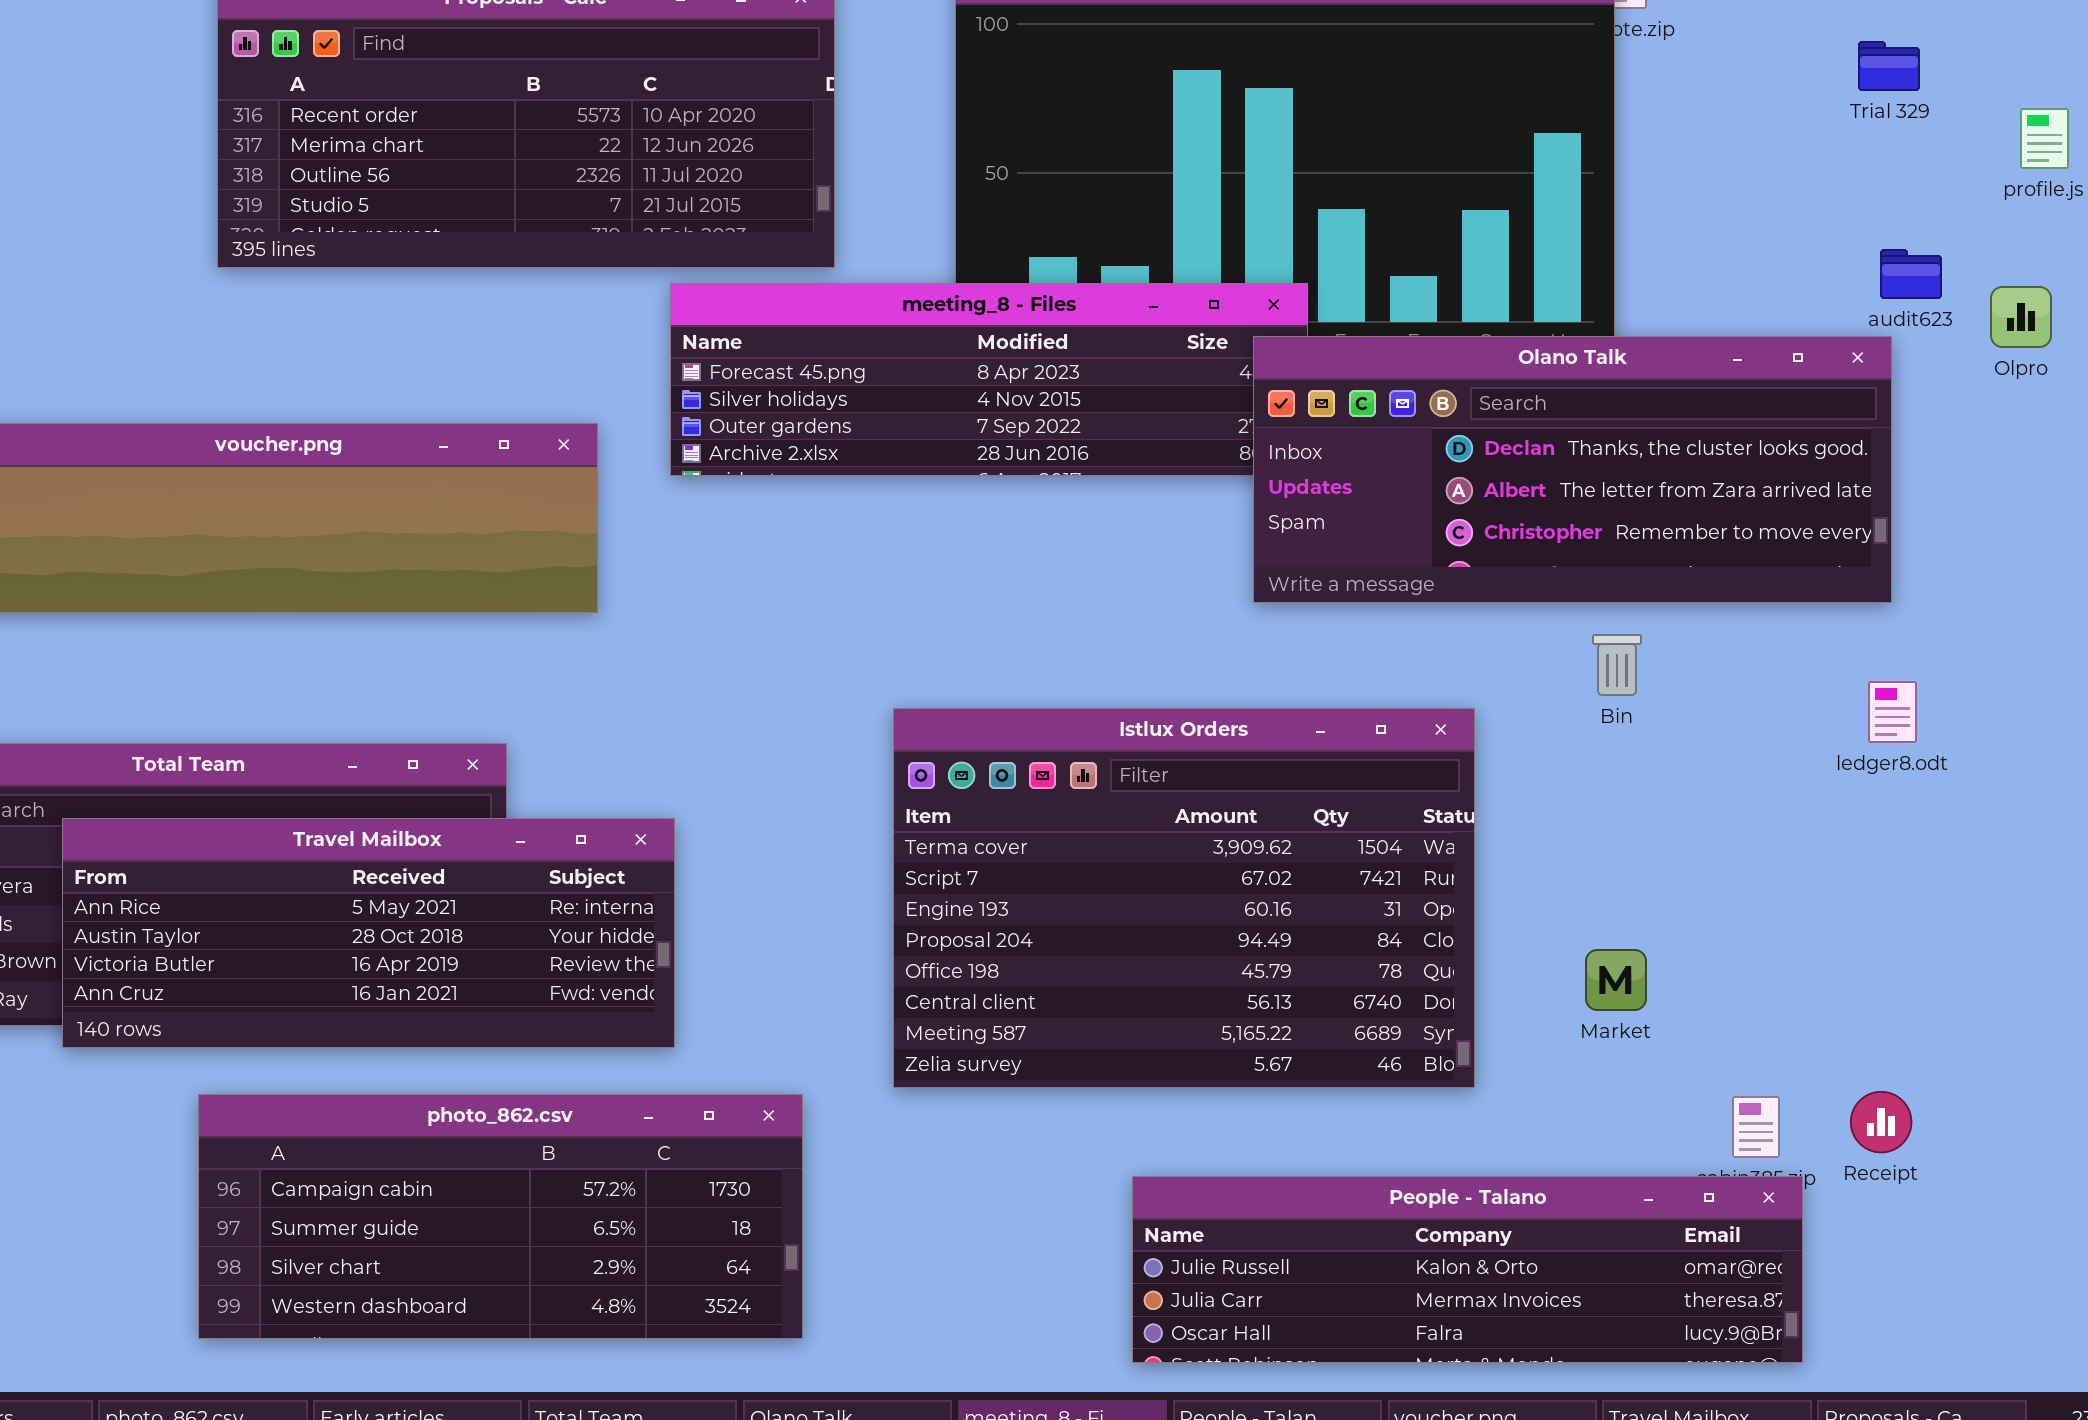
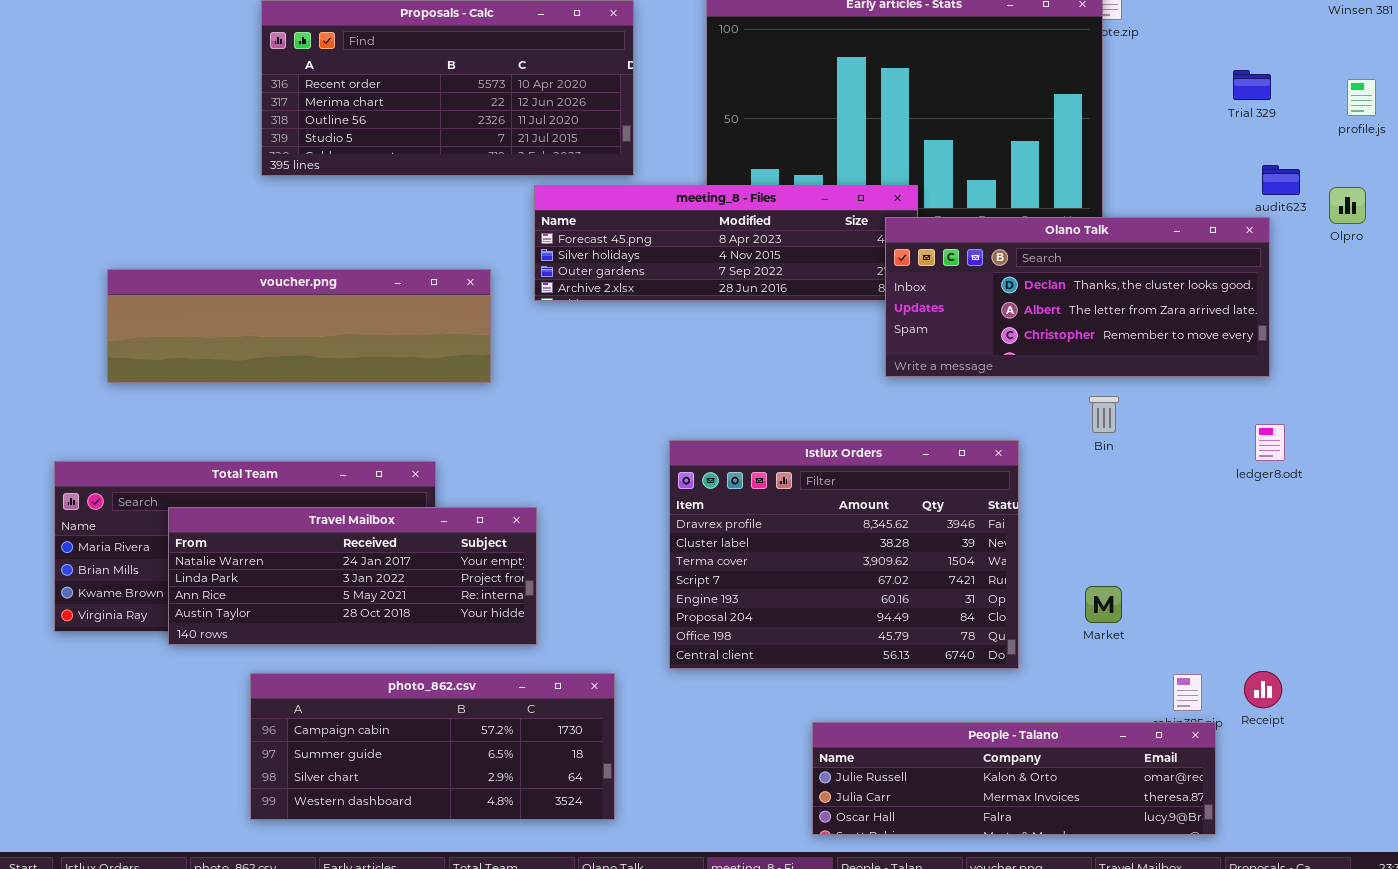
Trial 329: [1858,41,1920,91] -> [1233,70,1271,100], moved
Istlux Orders: [893,708,1475,1088] -> [669,440,1019,669], scrolled up 2 rows
Travel Mailbox: [62,818,675,1048] -> [168,507,537,645], scrolled up 2 rows

